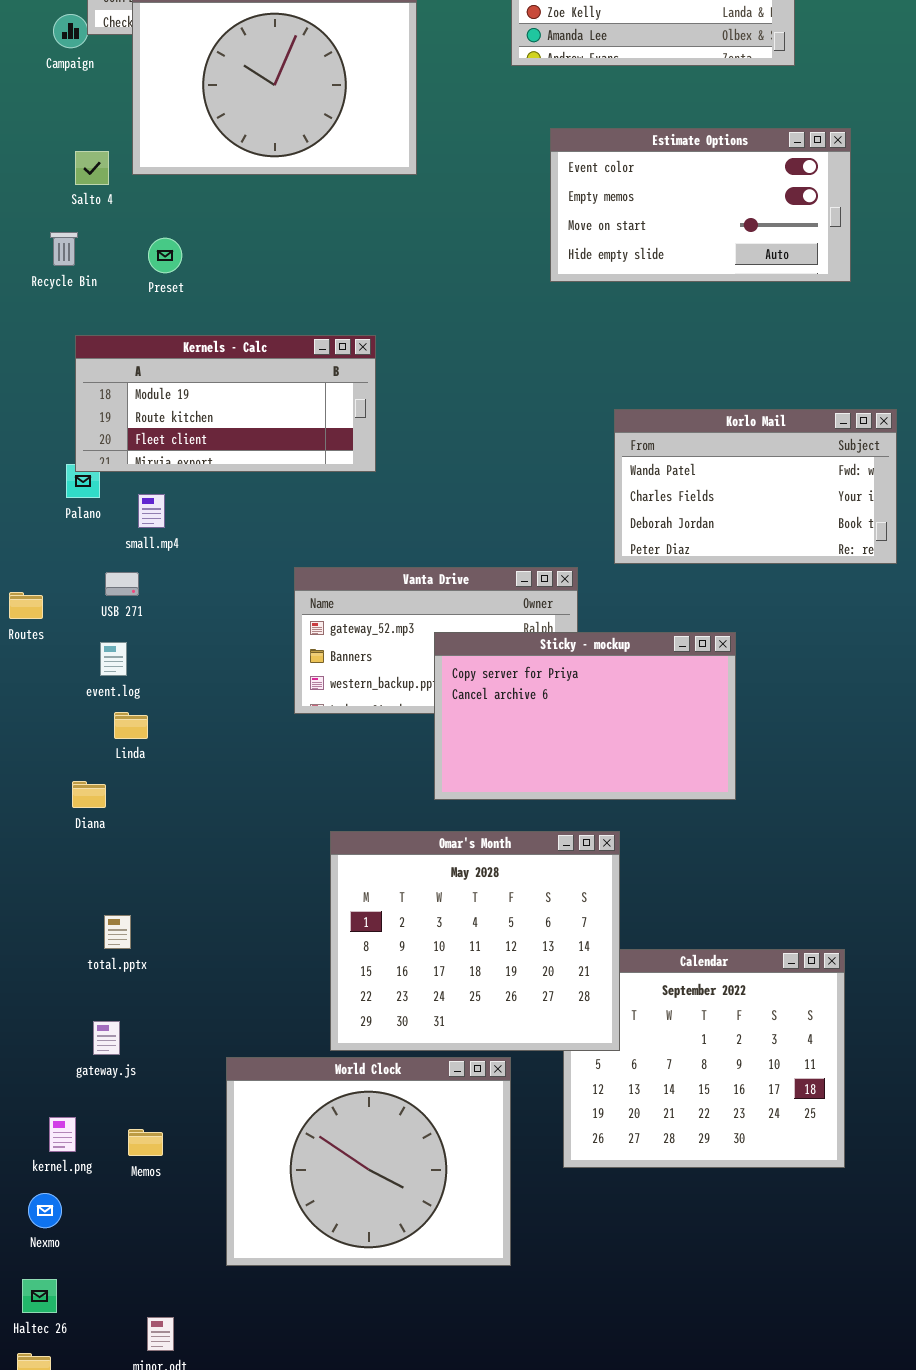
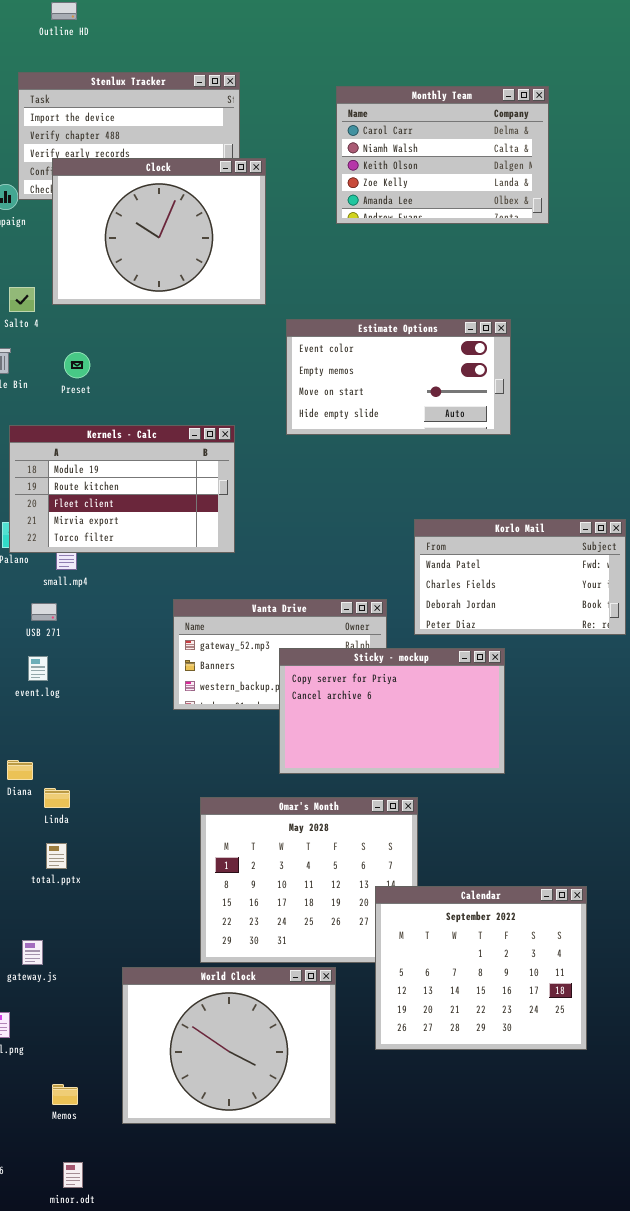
Estimate Options: [550,128,851,282] -> [286,319,511,435], moved
Kernels - Calc: [75,335,376,472] -> [9,425,235,553], resized
Korlo Mail: [614,409,897,564] -> [414,519,626,635], moved
Linda: [114,712,148,739] -> [44,788,70,808], moved
total.pptx: [104,915,131,949] -> [46,843,67,869], moved
Calendar: [563,949,845,1168] -> [375,886,587,1050], raised
Memos: [128,1129,163,1156] -> [52,1084,78,1105], moved

